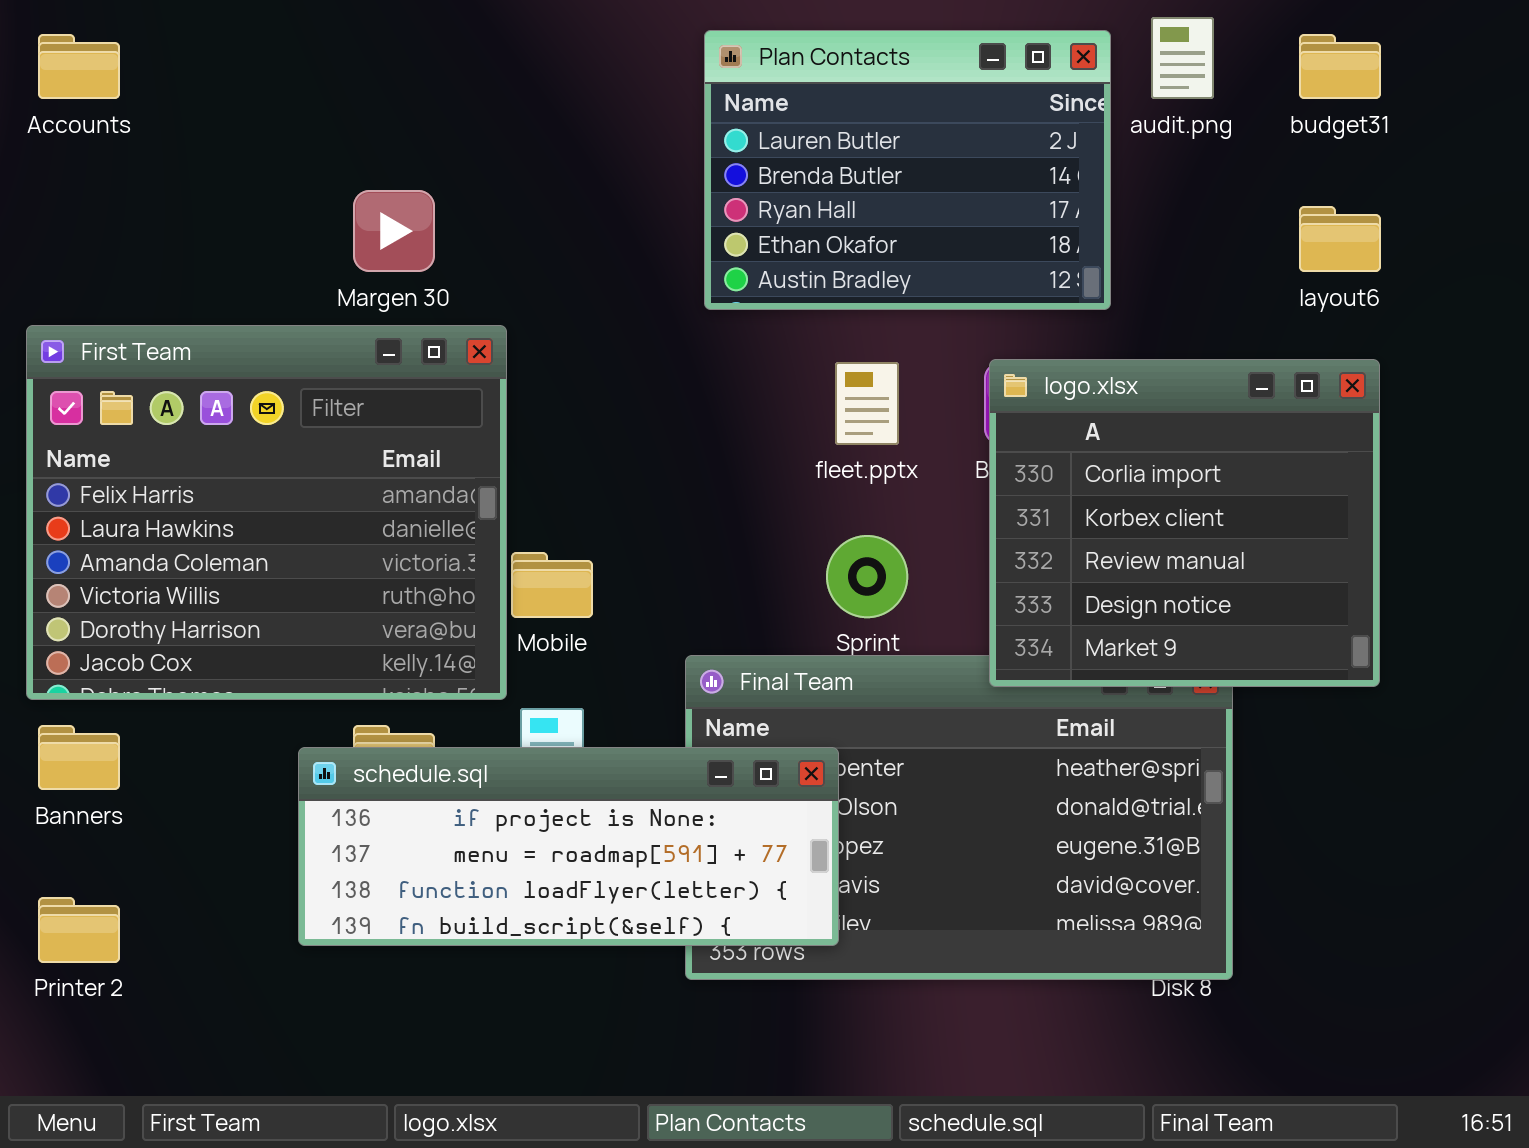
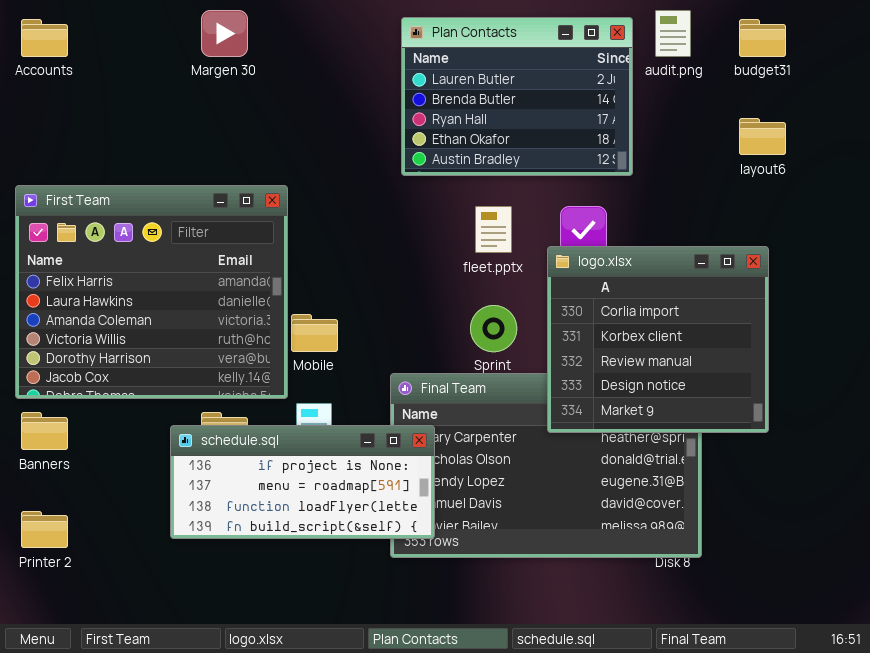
Margen 30: [353,190,435,272] -> [201,10,248,57], moved
logo.xlsx: [989,359,1380,687] -> [547,246,769,433], moved
schedule.sql: [298,747,839,946] -> [170,425,435,539], resized

